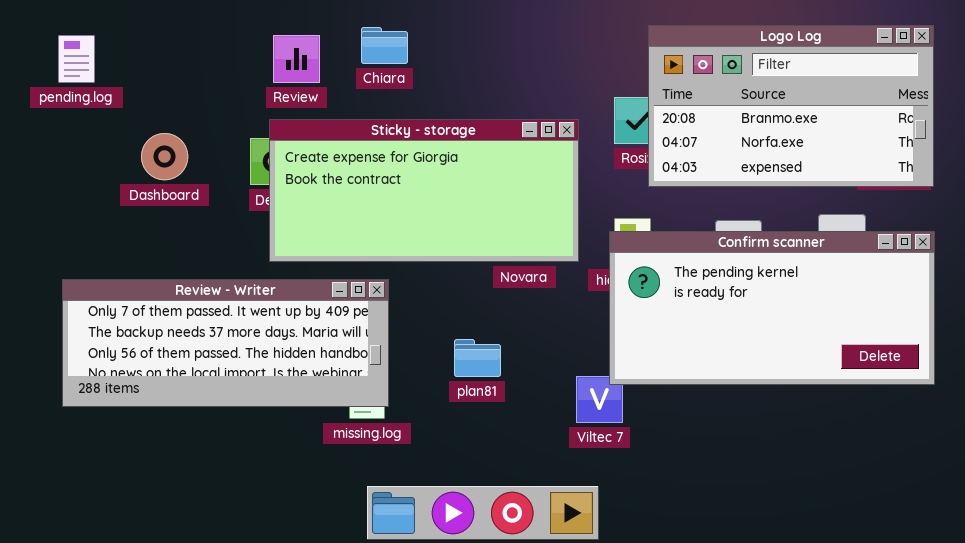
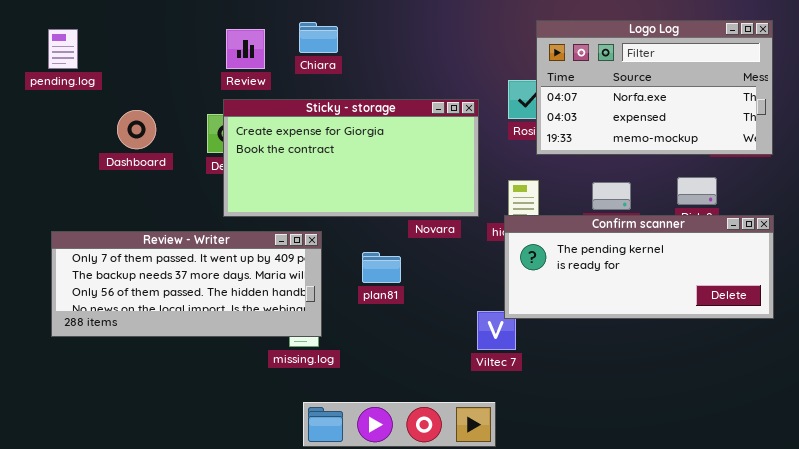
Logo Log: [648,25,934,187] -> [536,20,773,155], scrolled down 1 row
Confirm scanner: [609,231,935,385] -> [504,215,774,319], resized
plan81: [454,339,501,377] -> [362,252,401,283], moved

